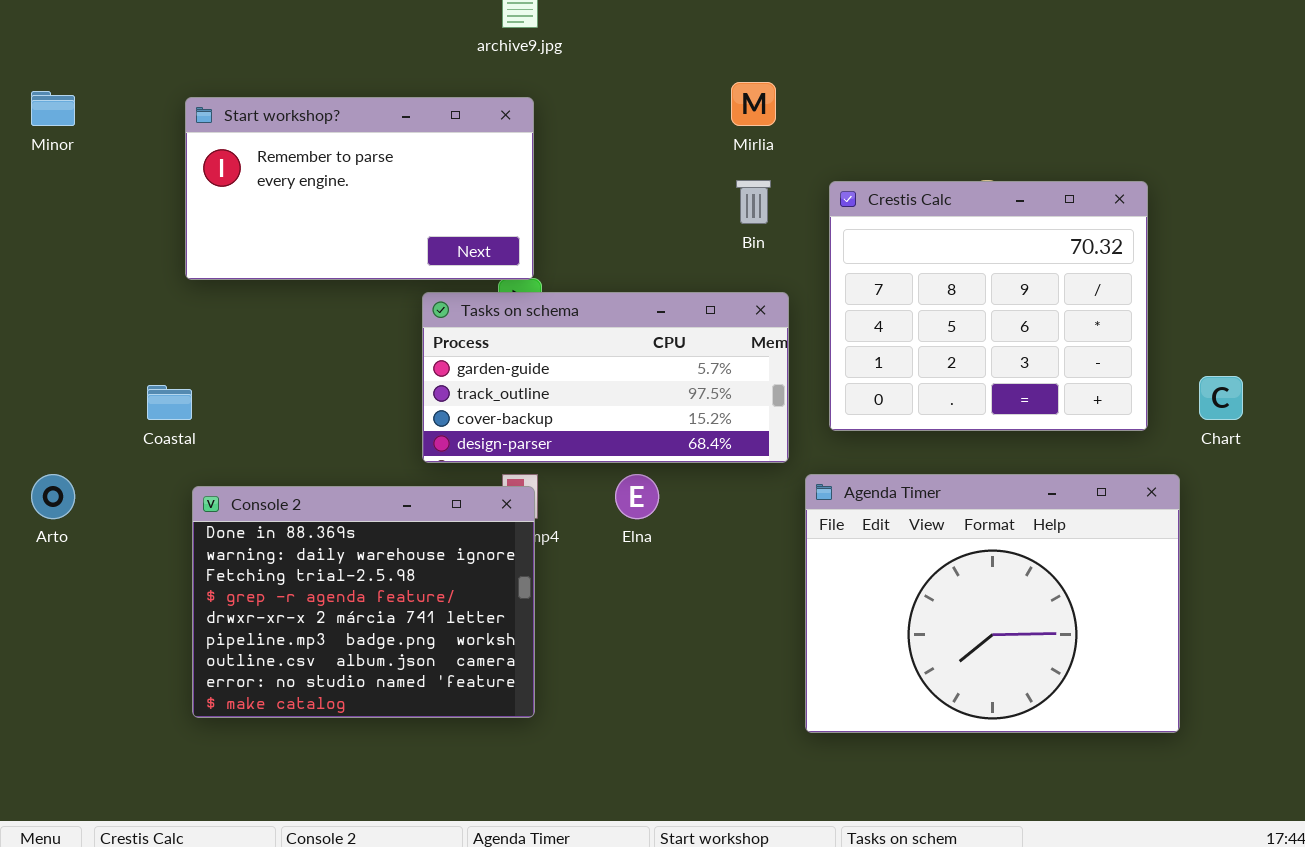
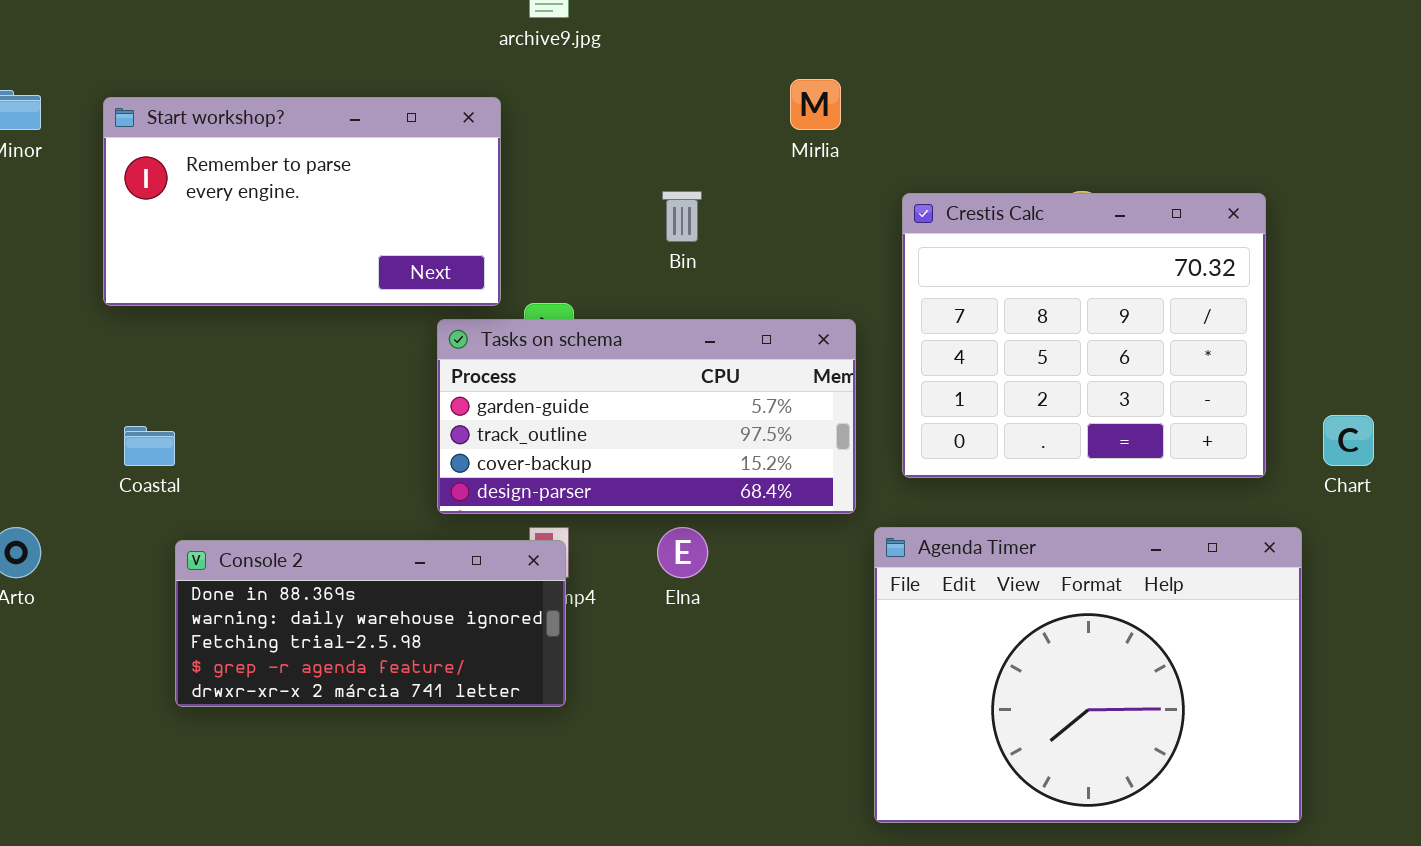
Start workshop?: [185,97,534,280] -> [103,97,501,306], moved
Bin: [736,180,771,224] -> [662,191,702,242], moved
Console 2: [192,486,535,718] -> [175,540,566,707], resized

